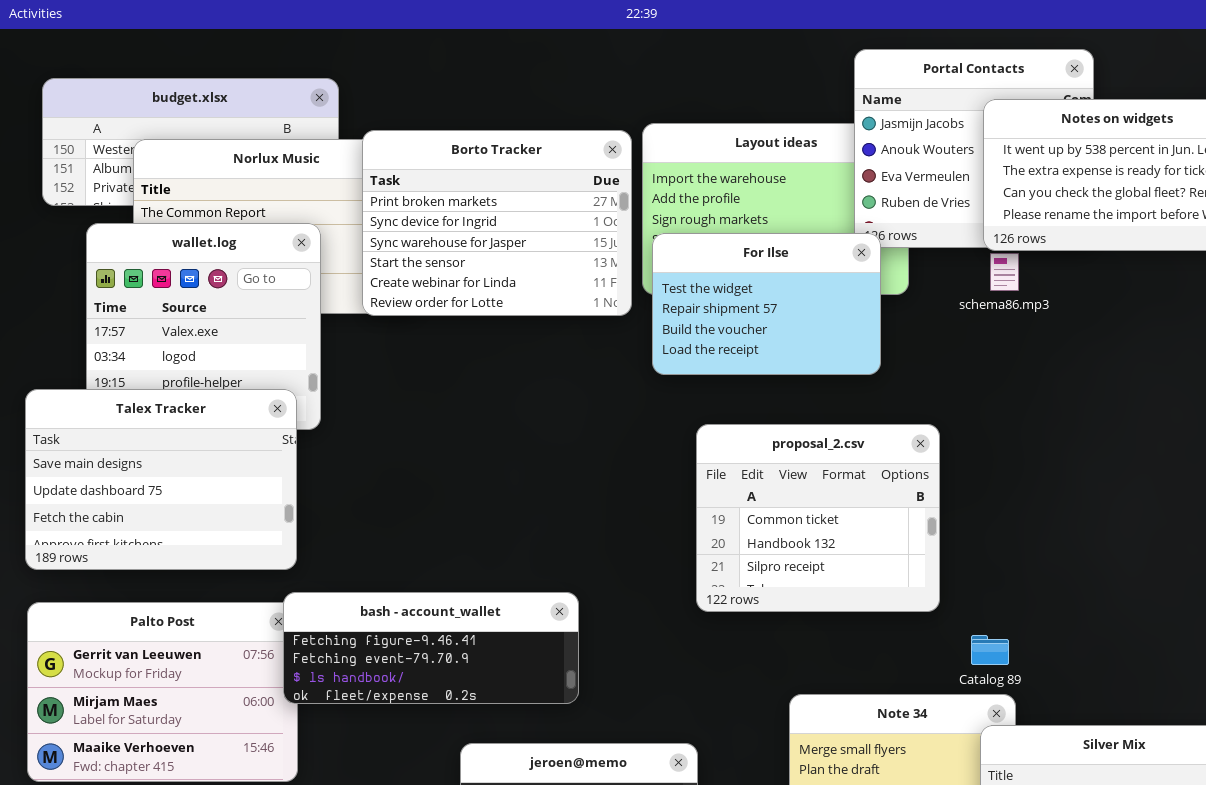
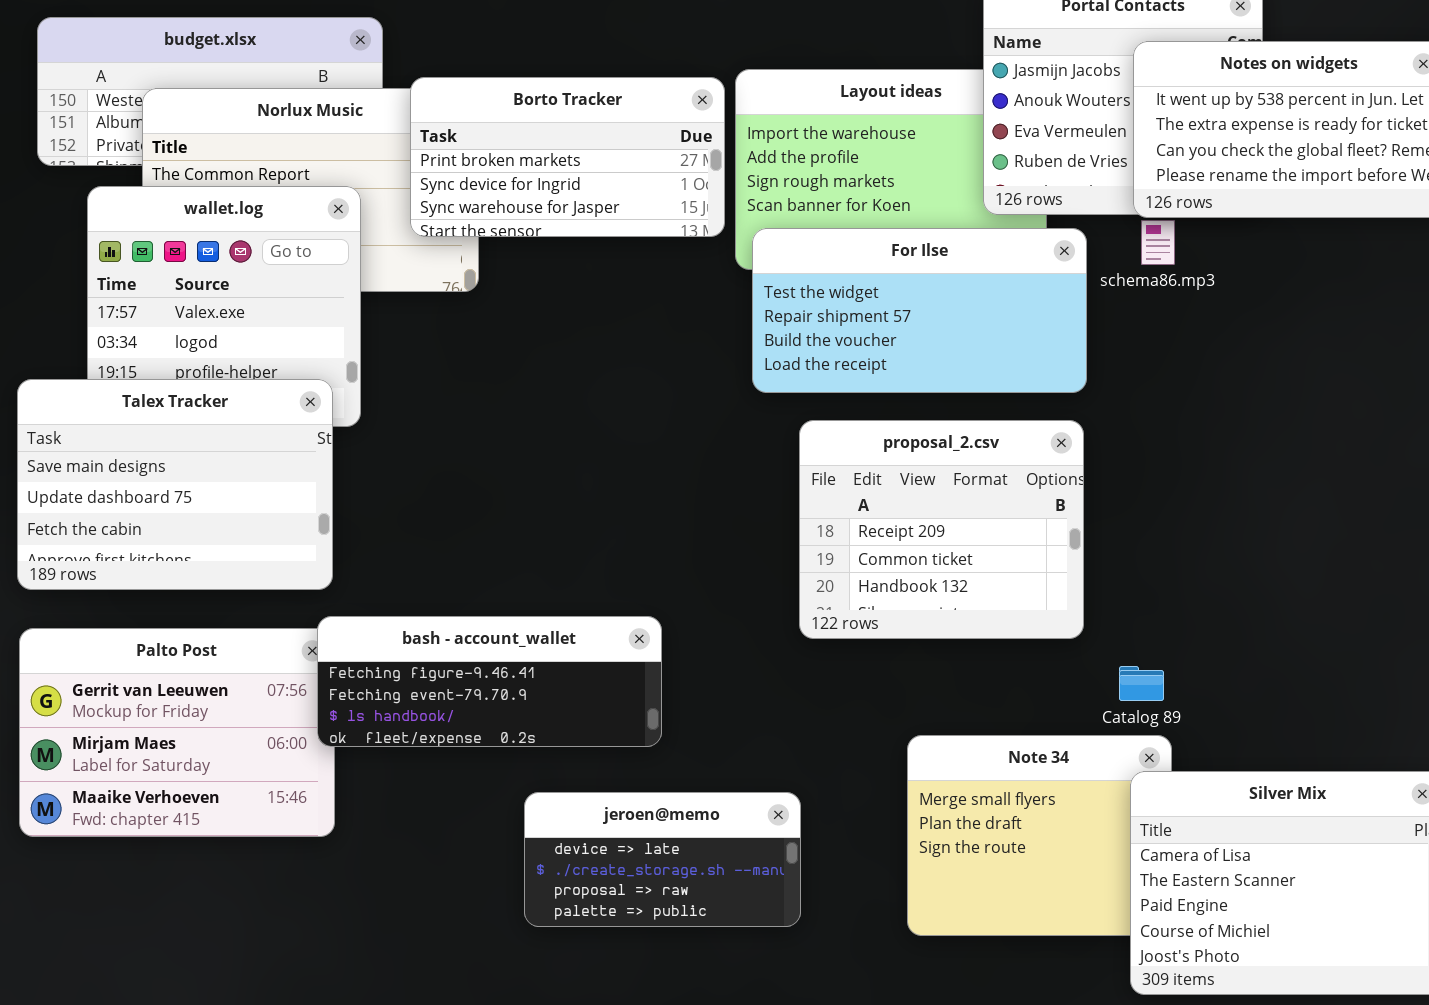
Borto Tracker: [362,130,632,316] -> [410,77,725,237], resized
For Ilse: [652,233,881,375] -> [752,228,1087,393], moved, resized
proposal_2.csv: [696,424,940,612] -> [799,420,1084,639], scrolled up 1 row

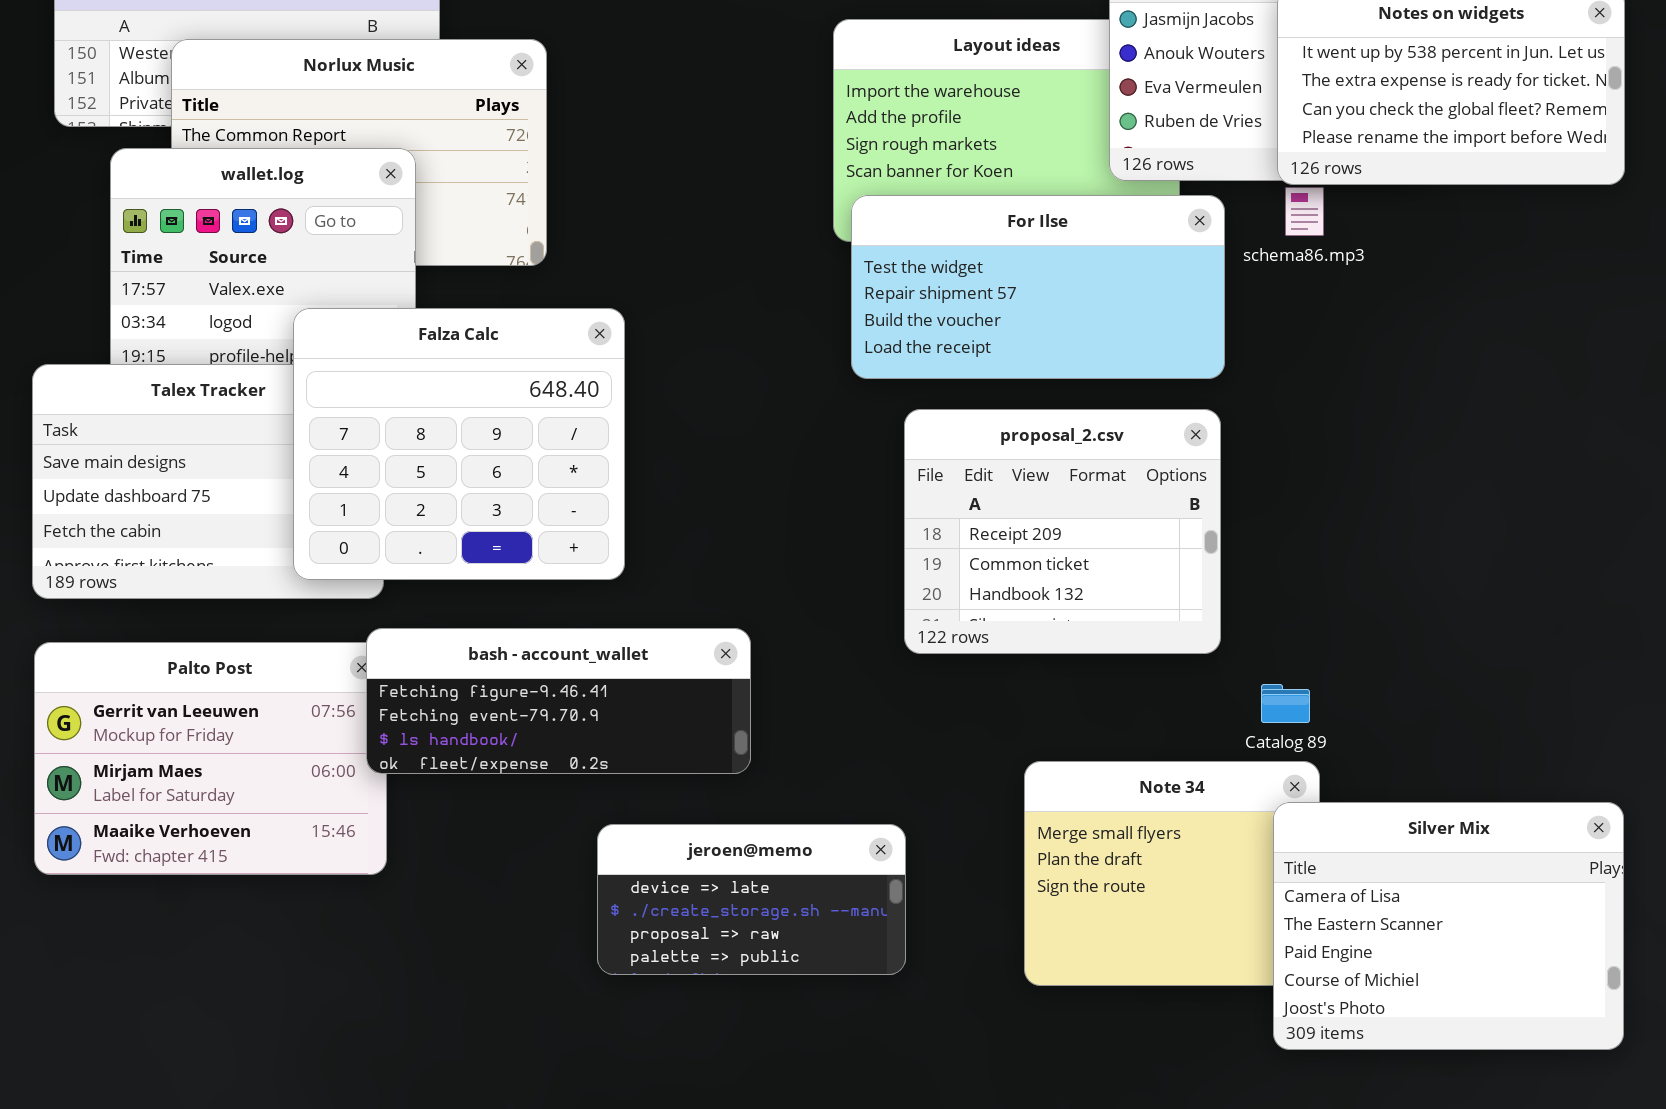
Borto Tracker: [410,77,725,237] -> none, closed
Falza Calc: none -> [293,308,625,580], opened

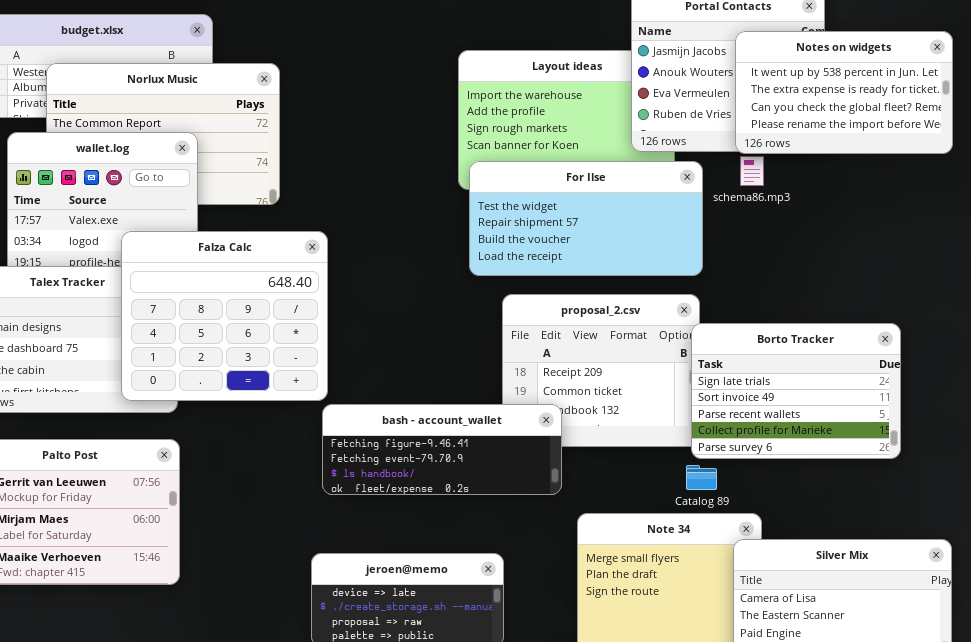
Borto Tracker: none -> [691,323,901,459], opened
bash - account_wallet: [366,628,751,774] -> [322,404,562,495], moved
Catalog 89: [1261,684,1310,723] -> [686,465,717,490], moved

